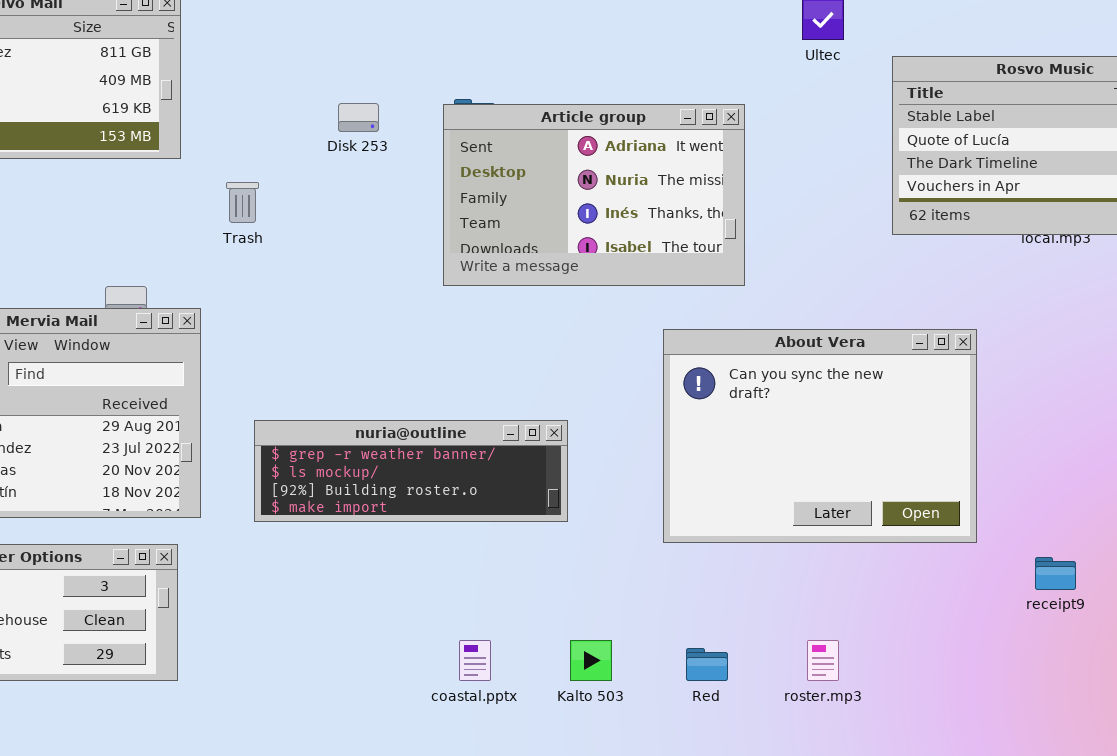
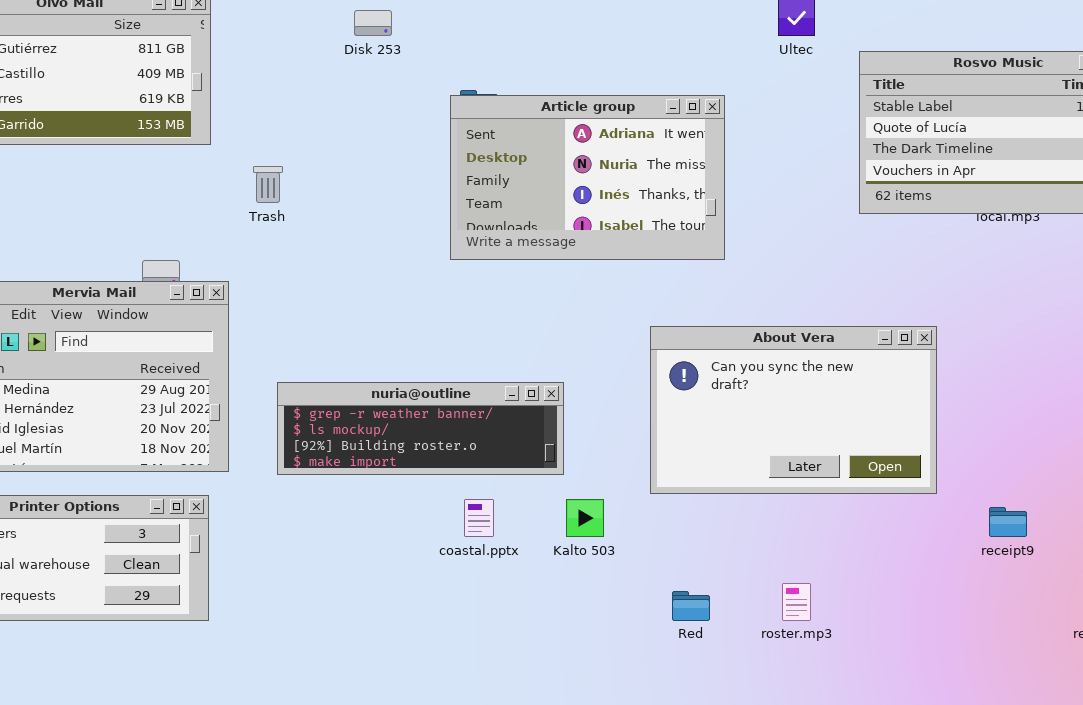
Disk 253: [338,103,379,132] -> [354,10,392,36], moved
About Vera: [663,329,977,543] -> [650,326,937,494], resized
coastal.pptx: [459,640,491,681] -> [464,499,494,537], moved
Kalto 503: [570,640,612,681] -> [566,499,604,537], moved

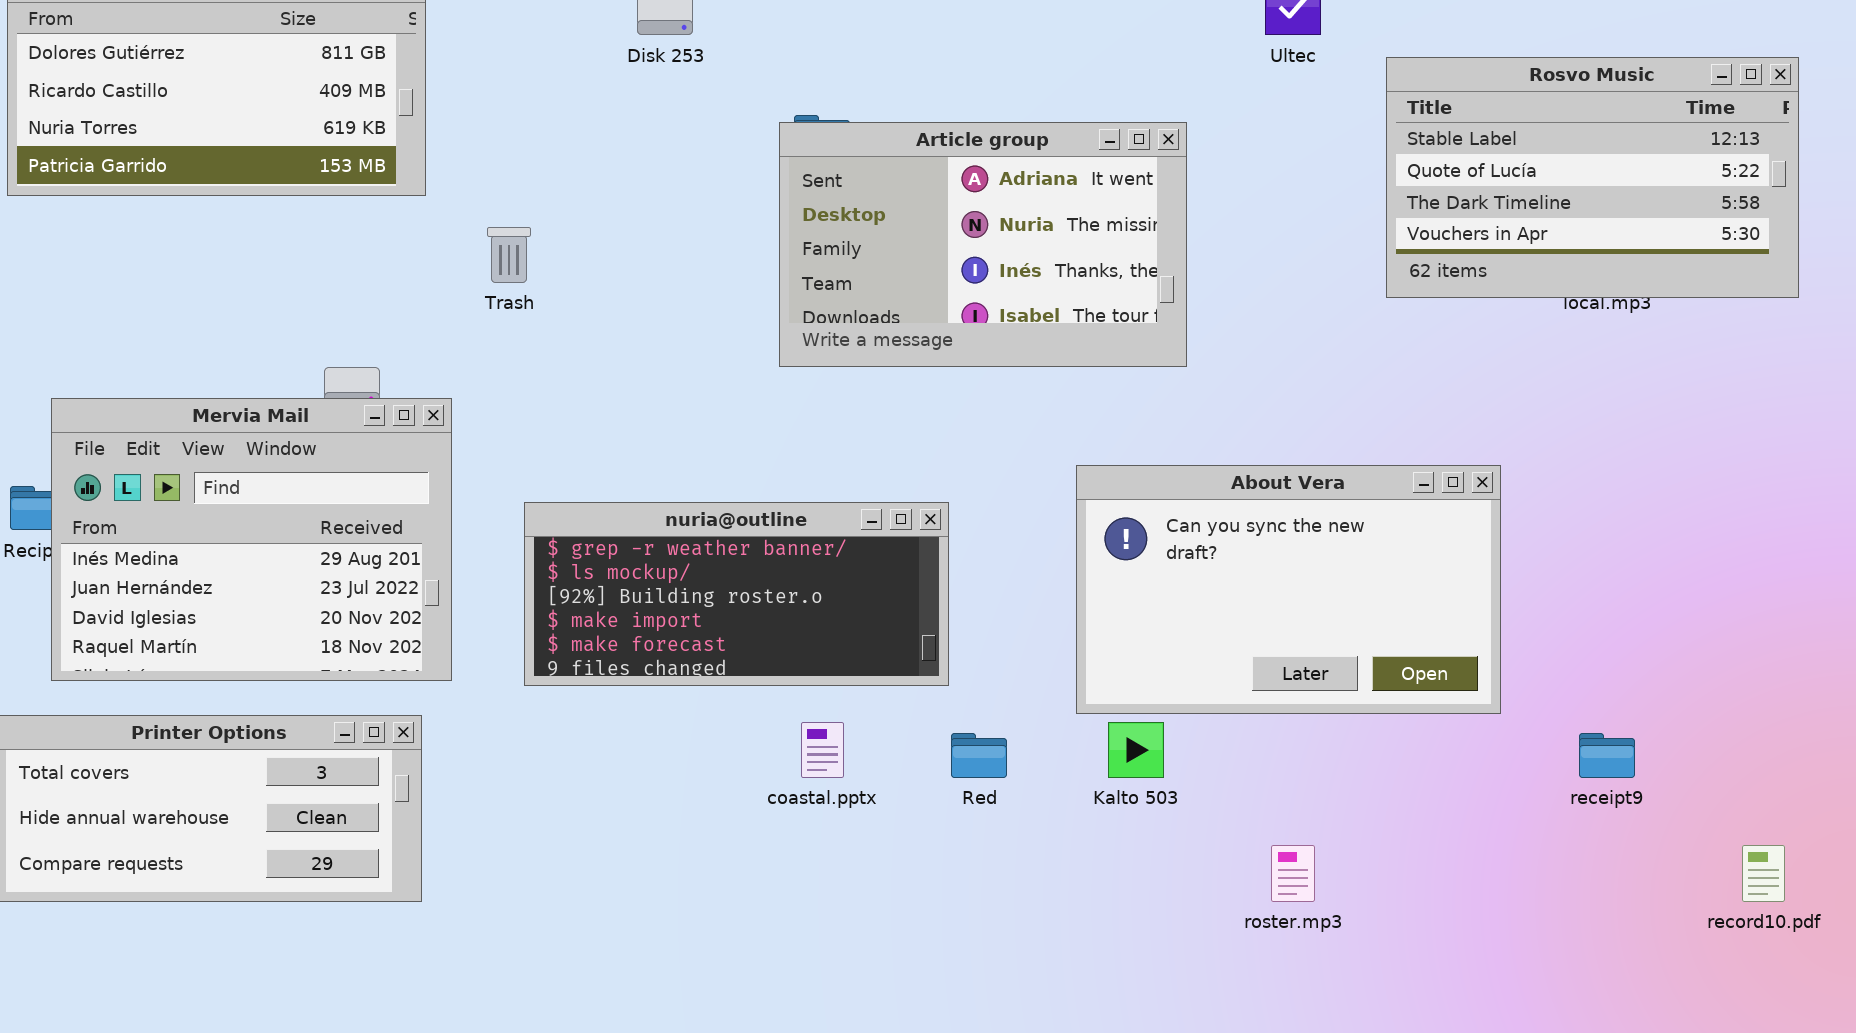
nuria@outline: [277,382,564,475] -> [524,502,949,686], resized
Kalto 503: [566,499,604,537] -> [1108,722,1164,778], moved
Red: [672,591,710,621] -> [951,733,1007,778], moved

